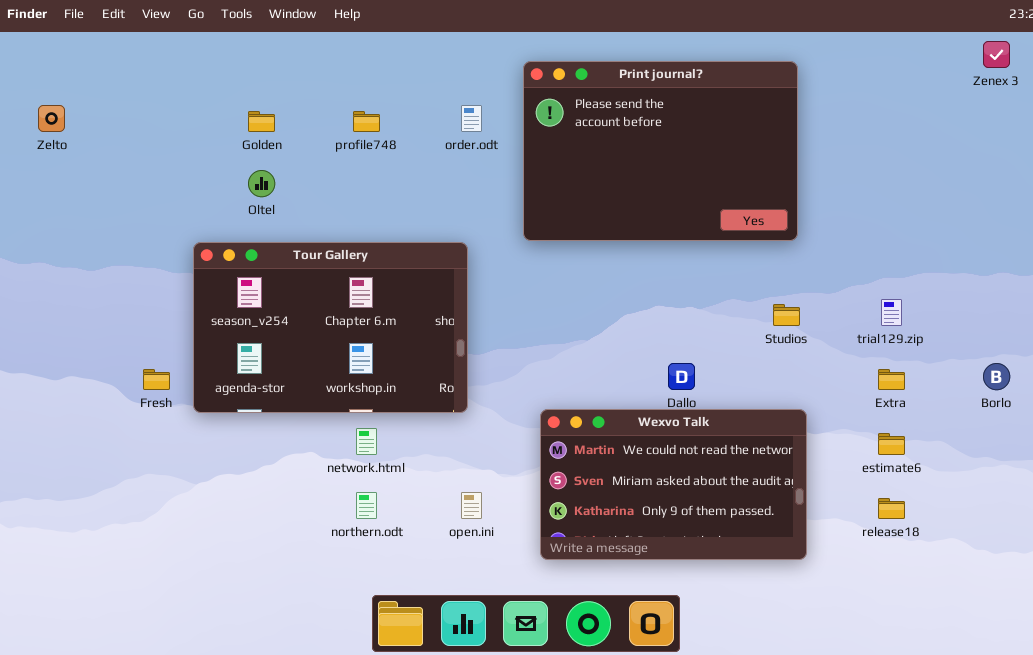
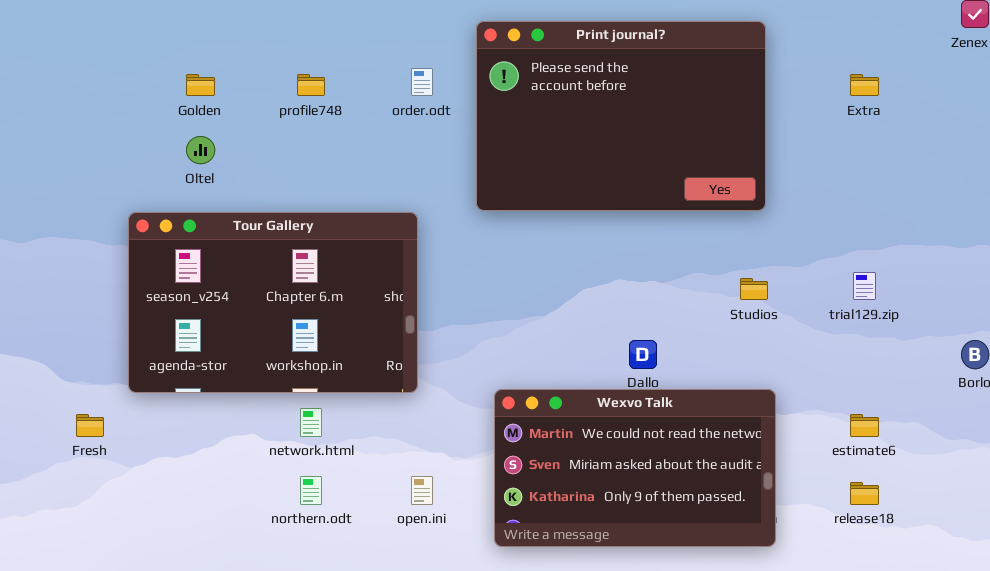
Fresh: [143,369,170,390] -> [76,414,104,437], moved
Extra: [878,369,905,390] -> [850,74,879,96], moved

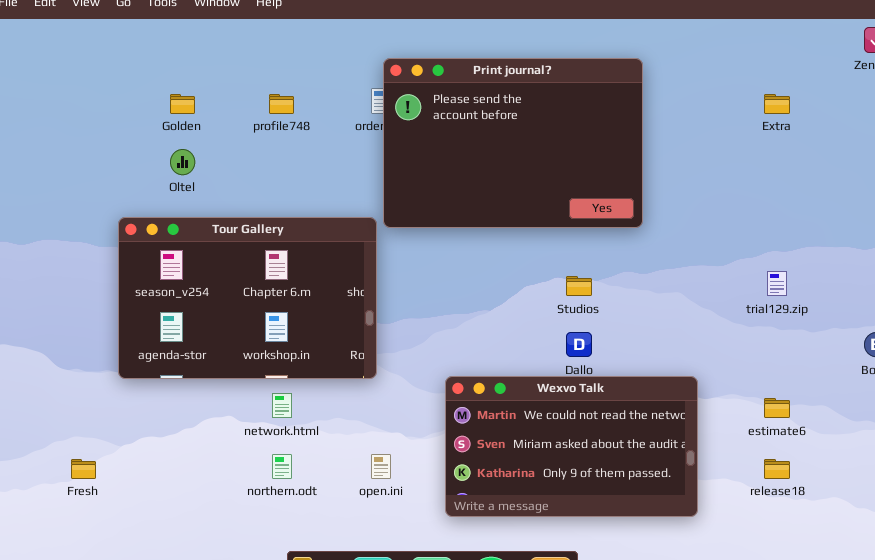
Print journal?: [476,21,766,211] -> [383,58,643,228], moved
Studios: [740,278,768,300] -> [566,276,592,296], moved
Fresh: [76,414,104,437] -> [71,459,96,479], moved

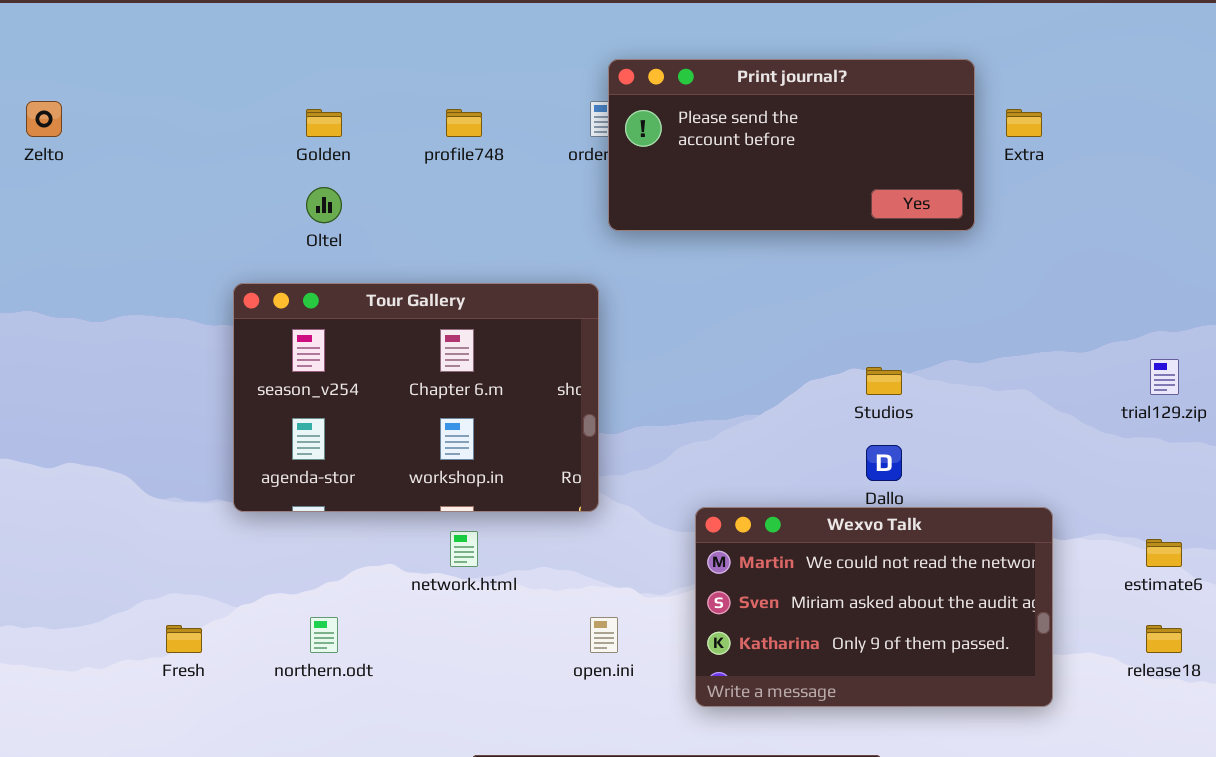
Print journal?: [383,58,643,228] -> [608,59,975,231], resized
Extra: [764,94,790,114] -> [1006,109,1042,137], moved
northern.odt: [272,454,292,479] -> [310,617,338,653], moved

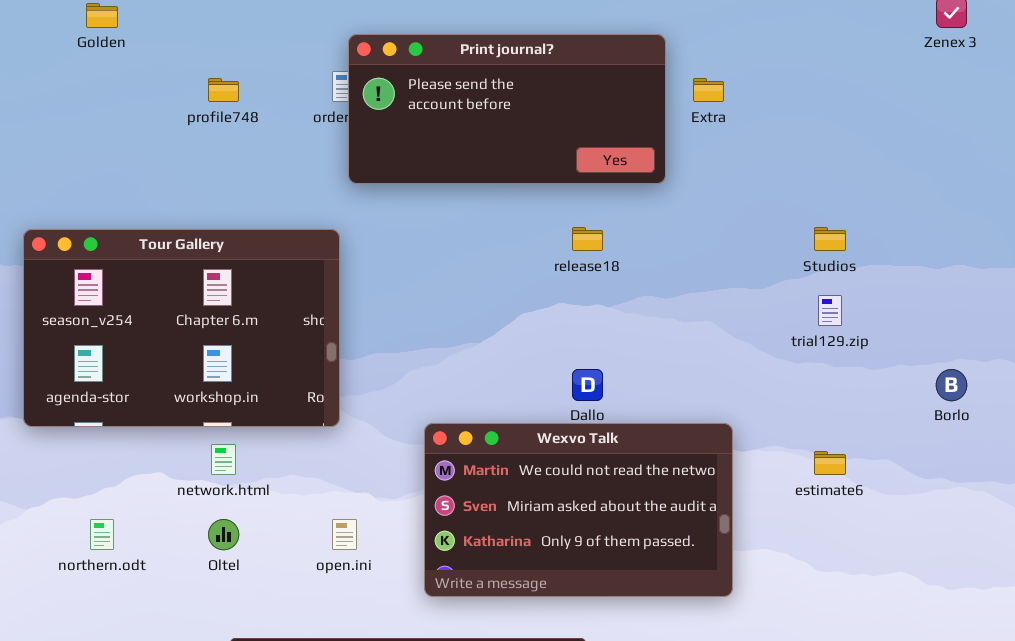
Golden: [306,109,342,137] -> [86,3,118,28], moved
Oltel: [306,187,342,223] -> [208,519,239,550], moved
Studios: [866,367,902,395] -> [814,227,846,251], moved
release18: [1146,625,1182,653] -> [572,227,603,251], moved

